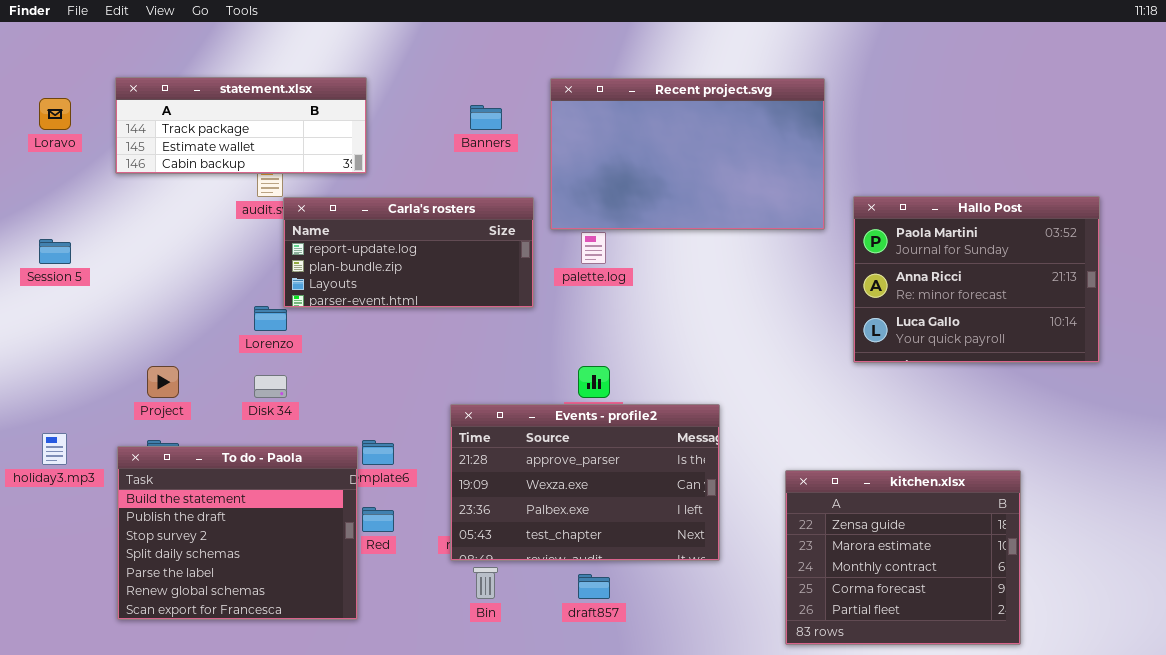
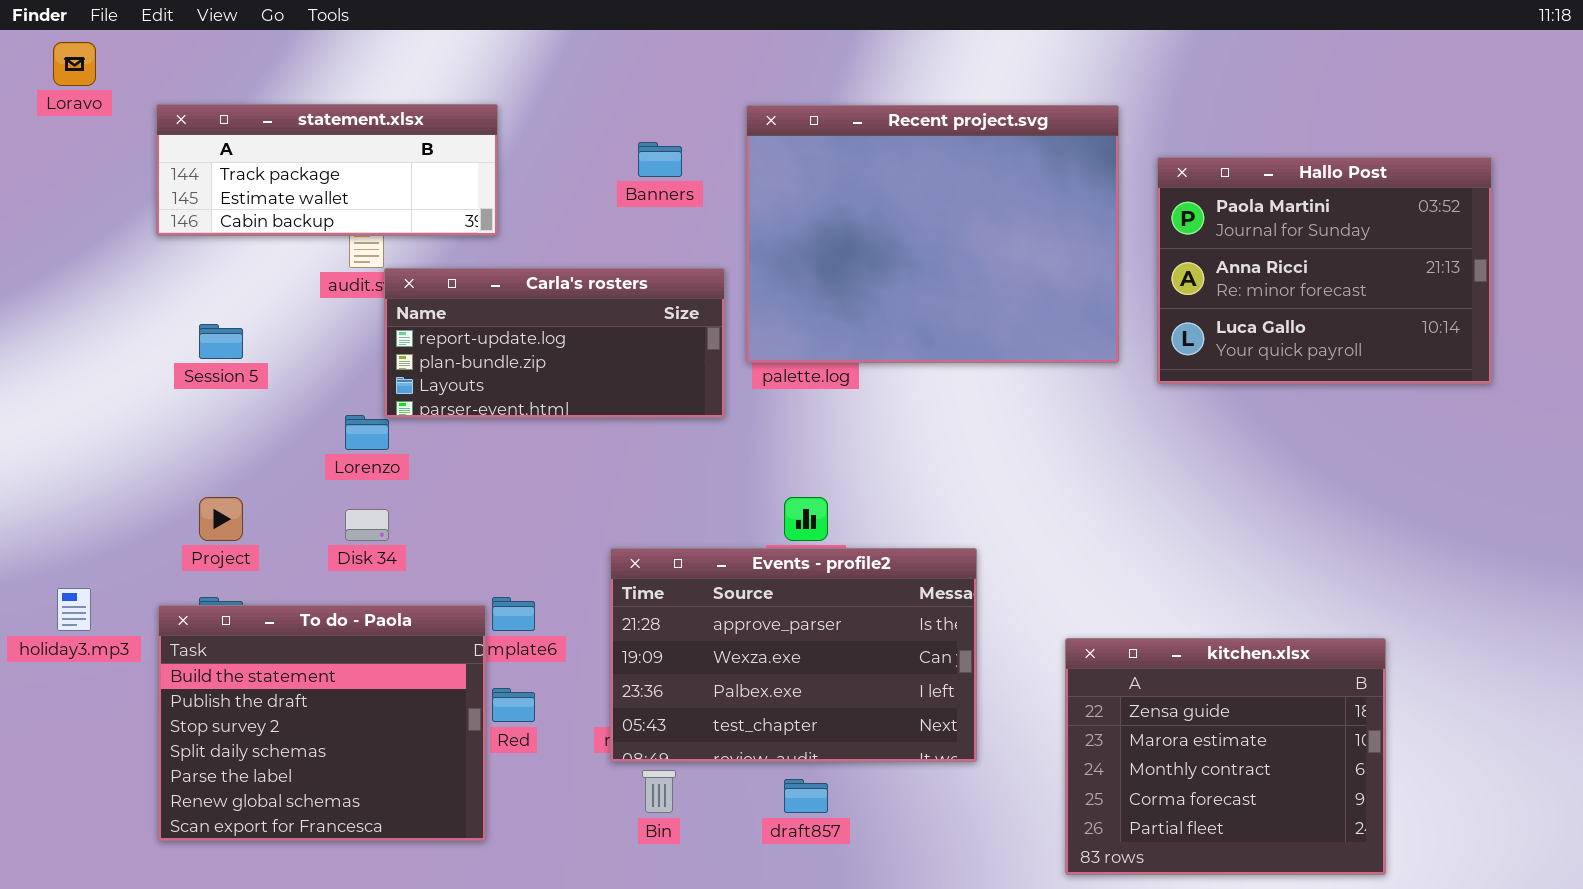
Recent project.svg: [550,78,825,230] -> [746,105,1119,363], resized
Loravo: [39,98,71,130] -> [53,42,96,86], moved
Hallo Post: [853,196,1100,363] -> [1157,157,1492,384], moved
Session 5: [39,239,71,264] -> [199,324,243,359], moved

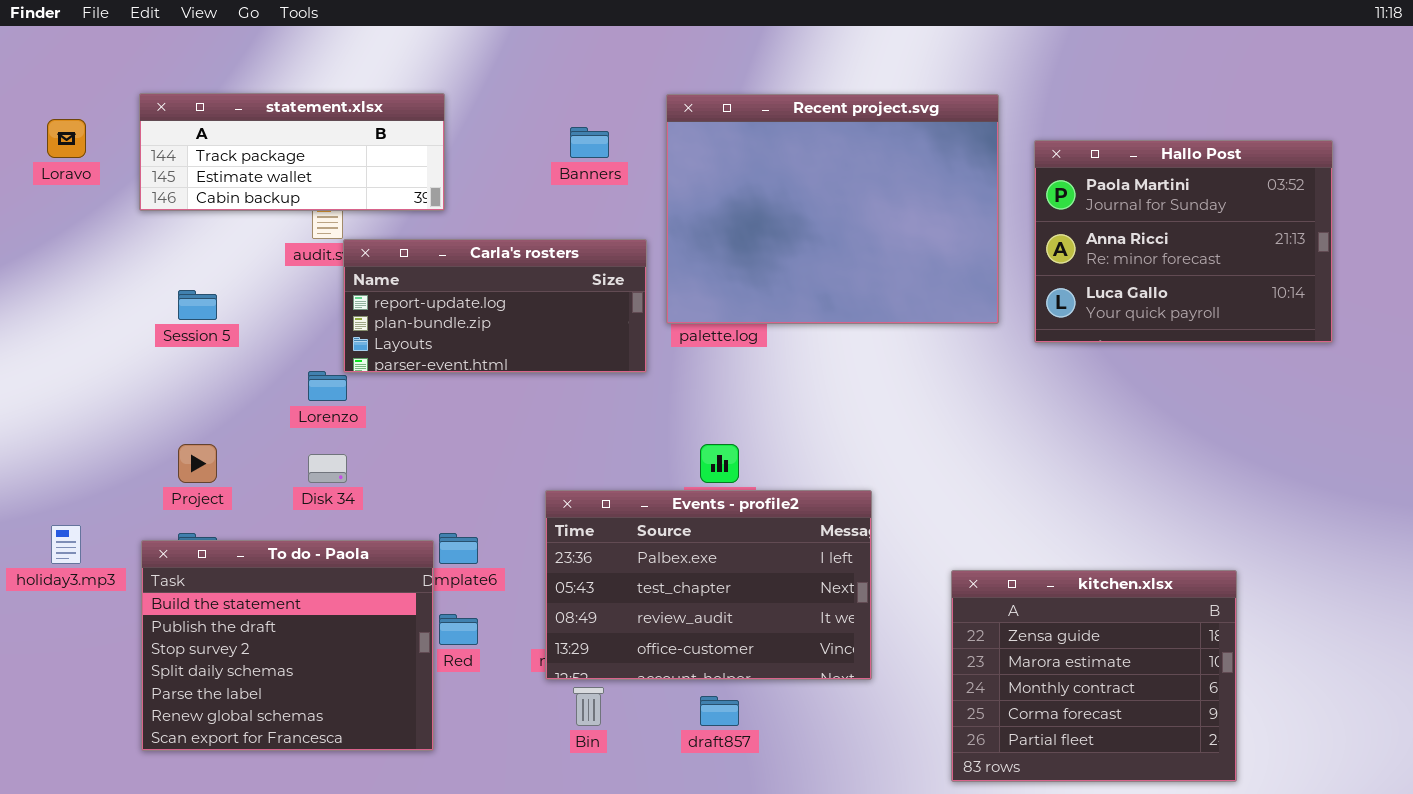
Loravo: [53,42,96,86] -> [47,119,86,158], moved
Events - profile2: [610,548,977,762] -> [545,490,872,680], scrolled down 2 rows

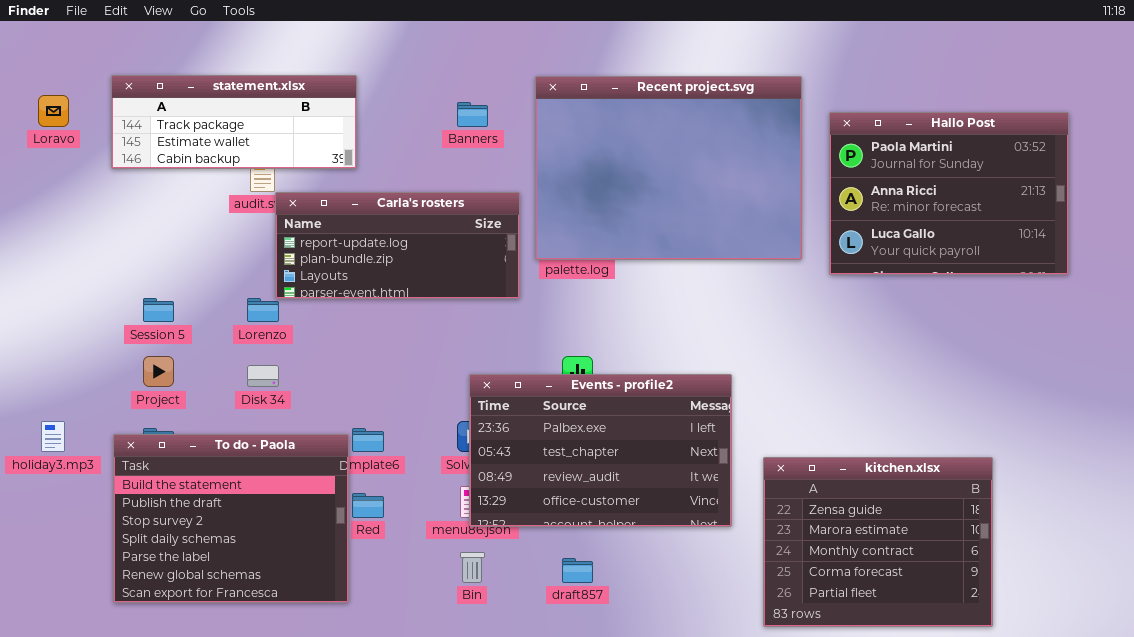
Session 5: [178,290,217,320] -> [143,298,174,322], moved
Events - profile2: [545,490,872,680] -> [469,374,732,527], moved

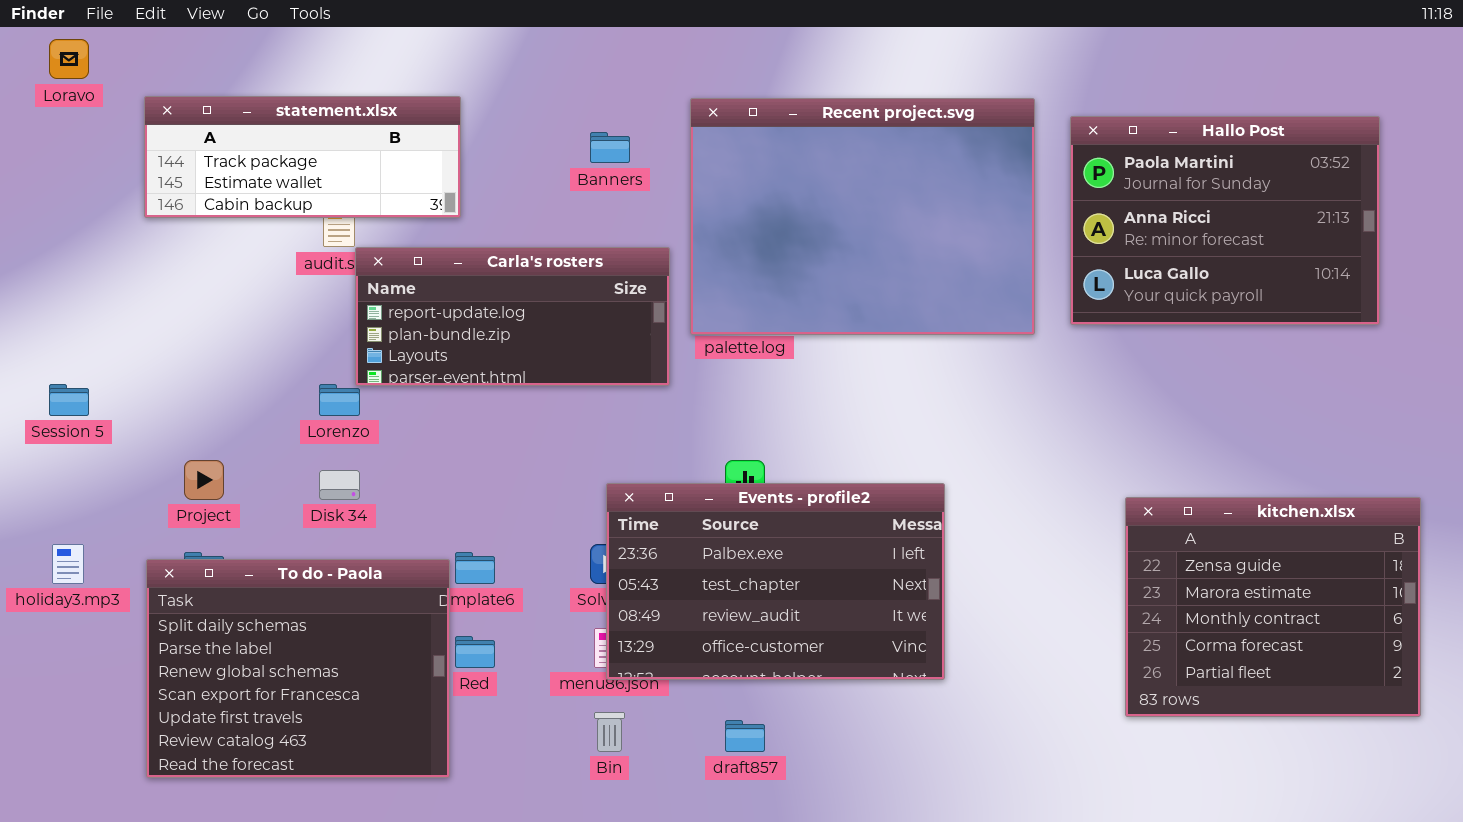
Loravo: [38,95,69,127] -> [49,39,89,79], moved
Hallo Post: [829,112,1069,275] -> [1070,116,1380,325], moved
Session 5: [143,298,174,322] -> [49,384,89,416], moved
To do - Paola: [113,434,349,603] -> [146,559,450,778], scrolled down 3 rows
kitchen.xlsx: [763,457,993,627] -> [1125,497,1421,717], moved

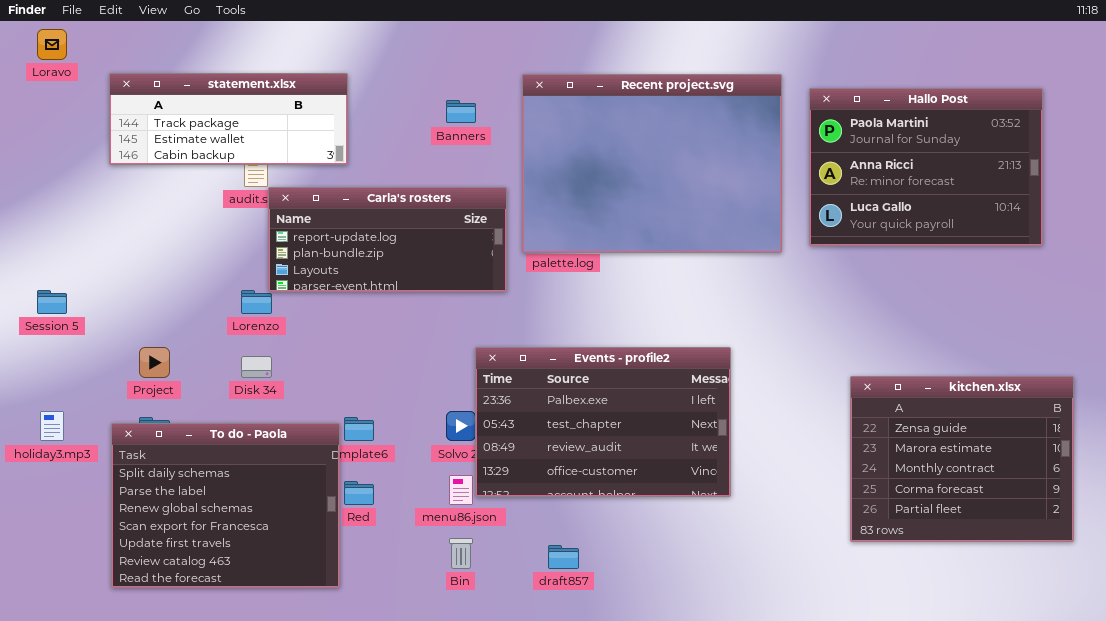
Events - profile2: [606,483,945,680] -> [475,347,731,497], moved

